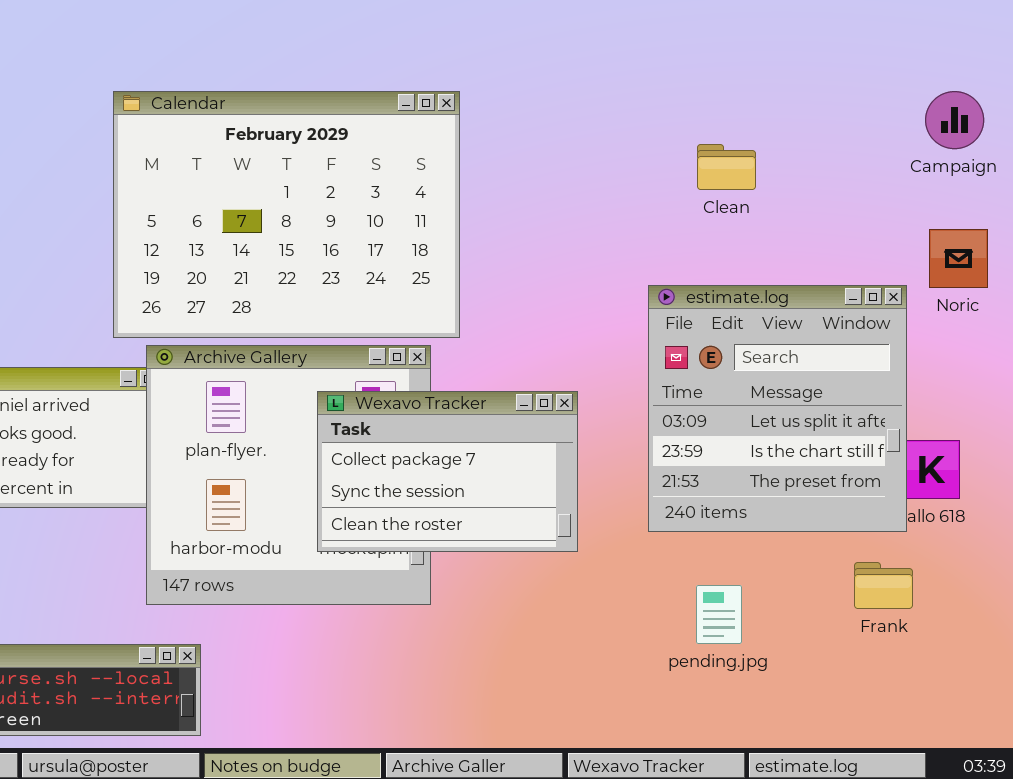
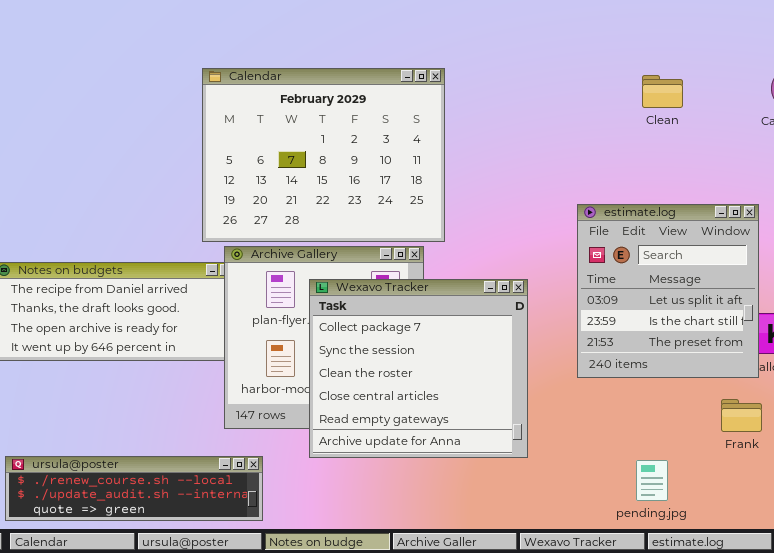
Clean: [697,144,756,190] -> [642,75,683,108], moved
Wexavo Tracker: [317,391,578,552] -> [309,279,528,458], resized
pending.jpg: [696,585,742,644] -> [636,460,668,501], moved

